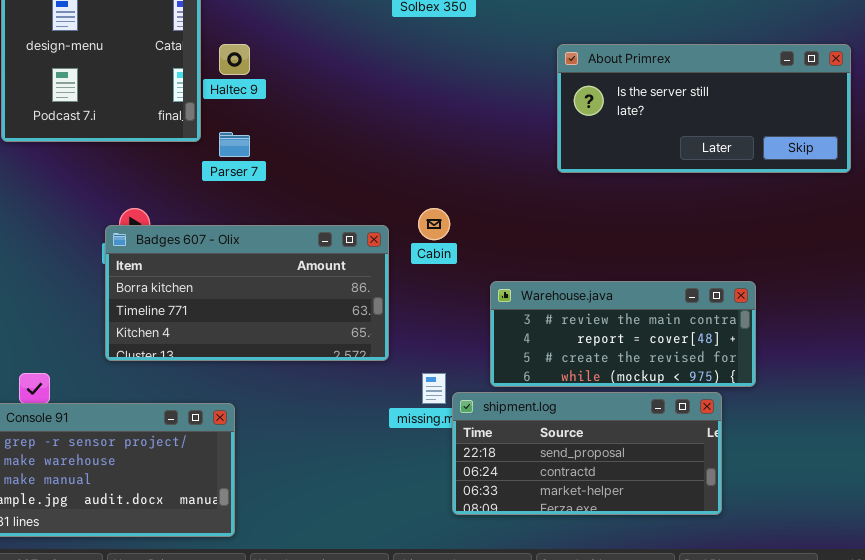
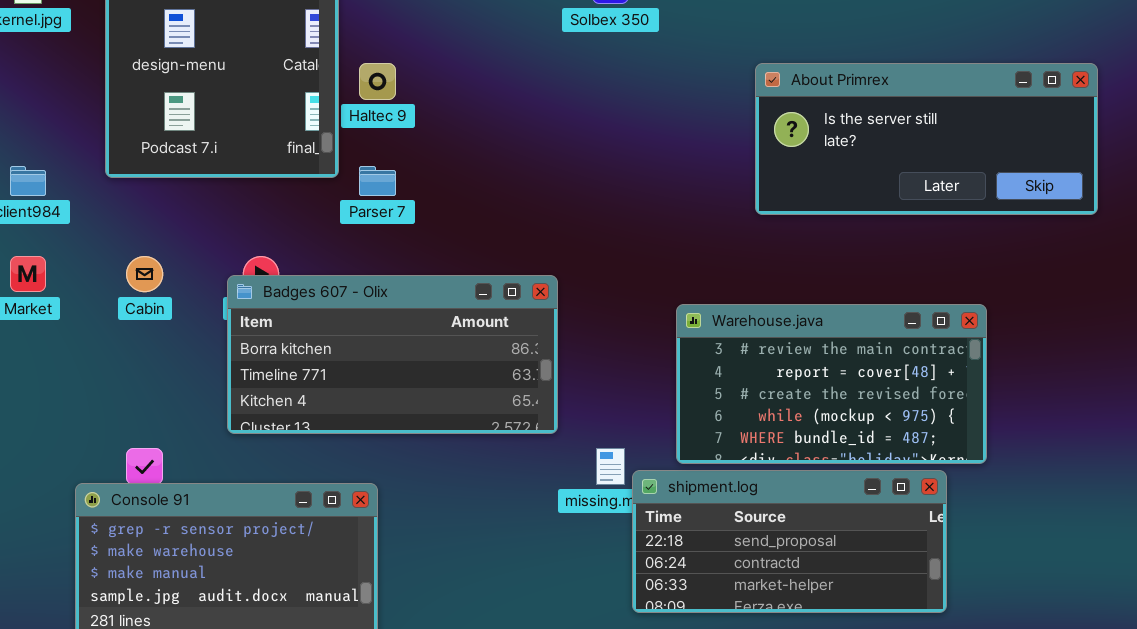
Cabin: [418,208,450,240] -> [126,256,163,292], moved
Warehouse.java: [490,281,756,387] -> [676,304,987,464], resized

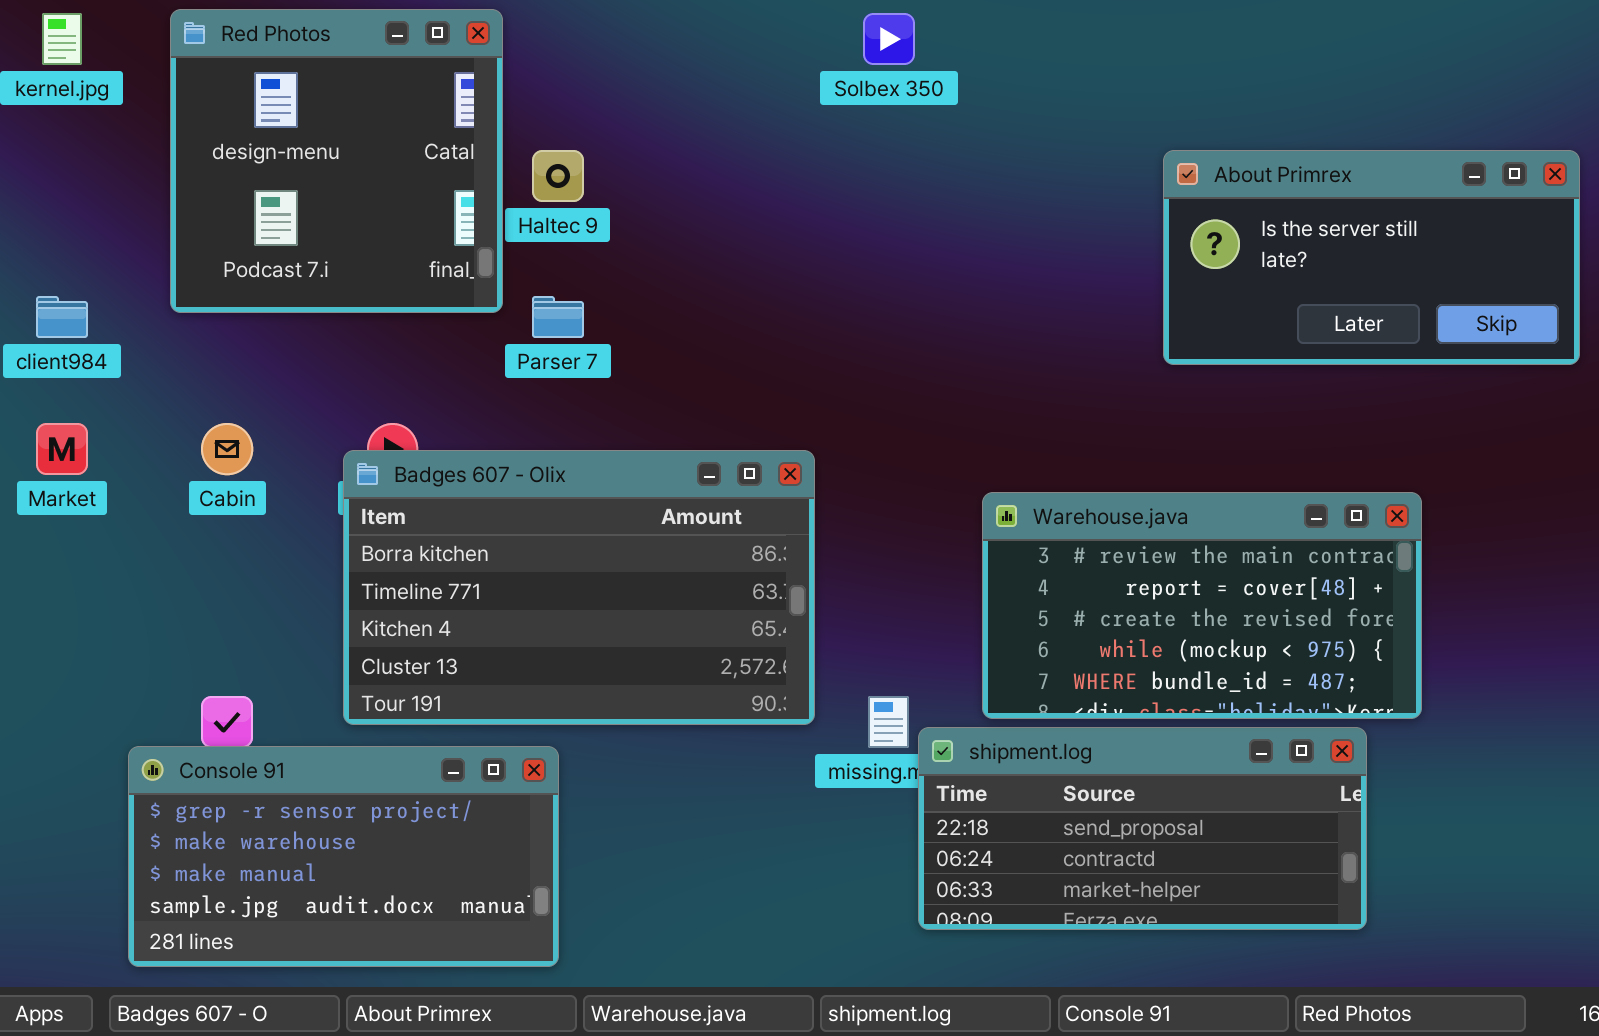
About Primrex: [755,63,1098,215] -> [1163,150,1580,365], resized
Badges 607 - Olix: [227,275,558,434] -> [343,450,815,725], resized

